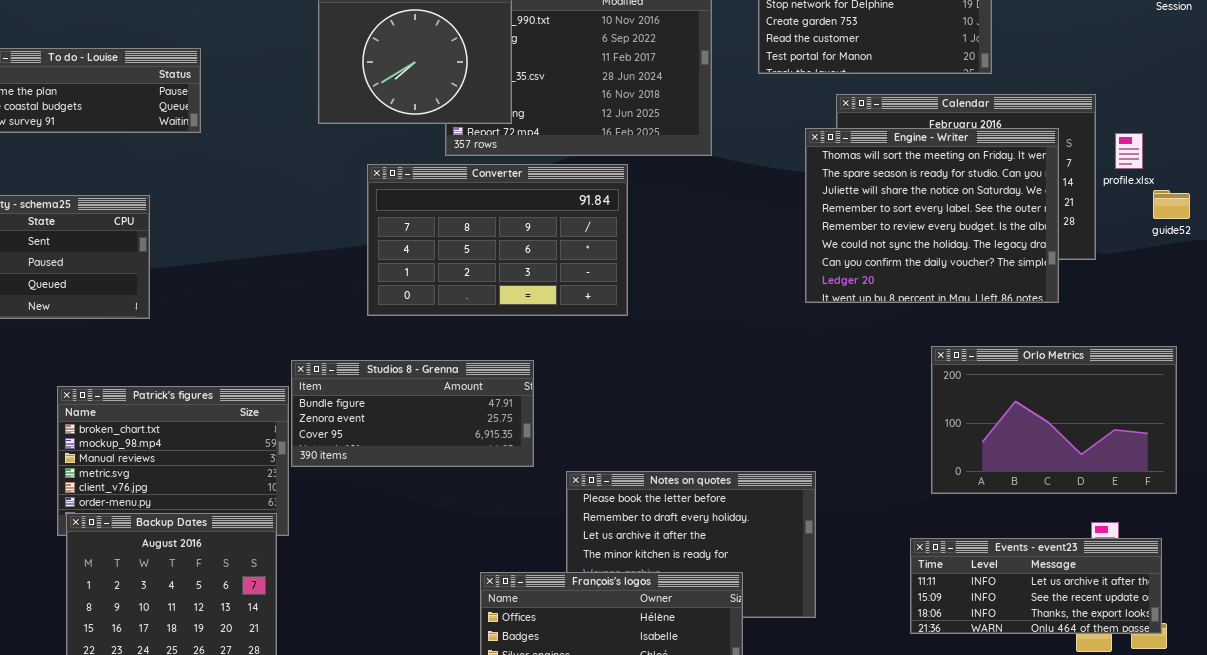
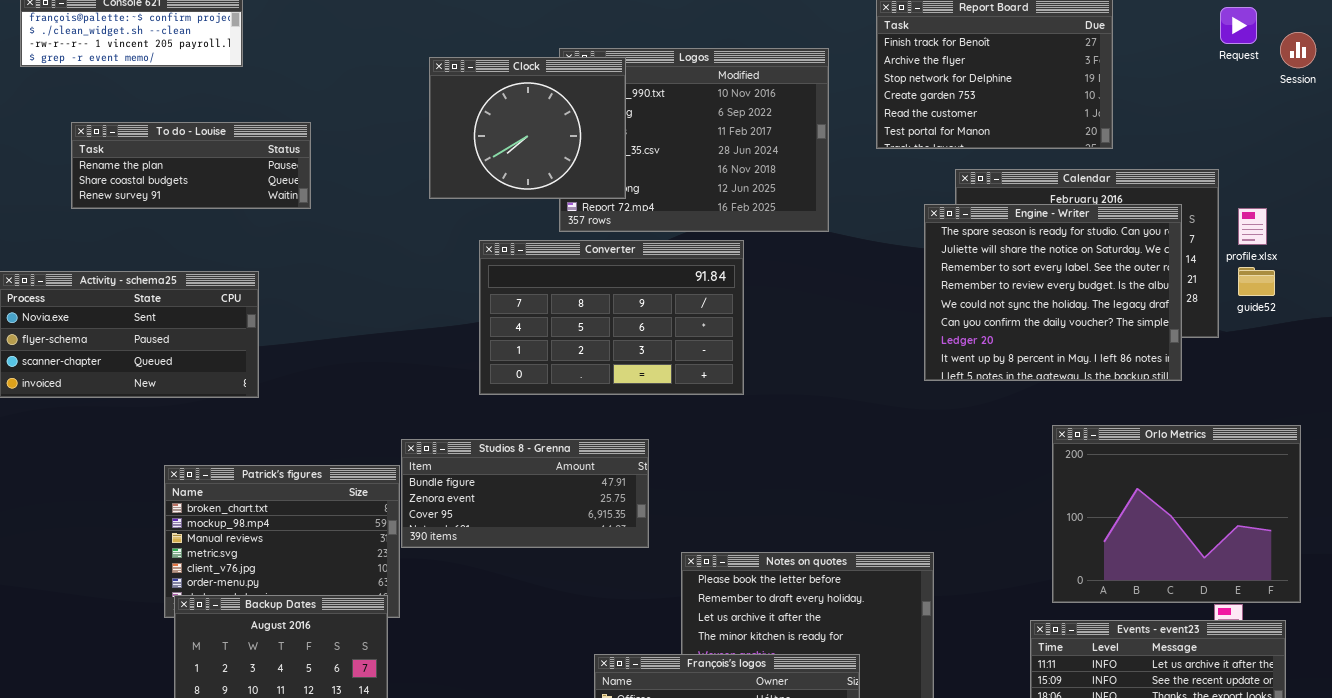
Engine - Writer: [805,128,1059,303] -> [924,204,1182,381], scrolled down 1 row
guide52: [1153,190,1190,219] -> [1238,267,1275,296], moved
Orlo Metrics: [931,346,1177,494] -> [1052,425,1301,603], resized

